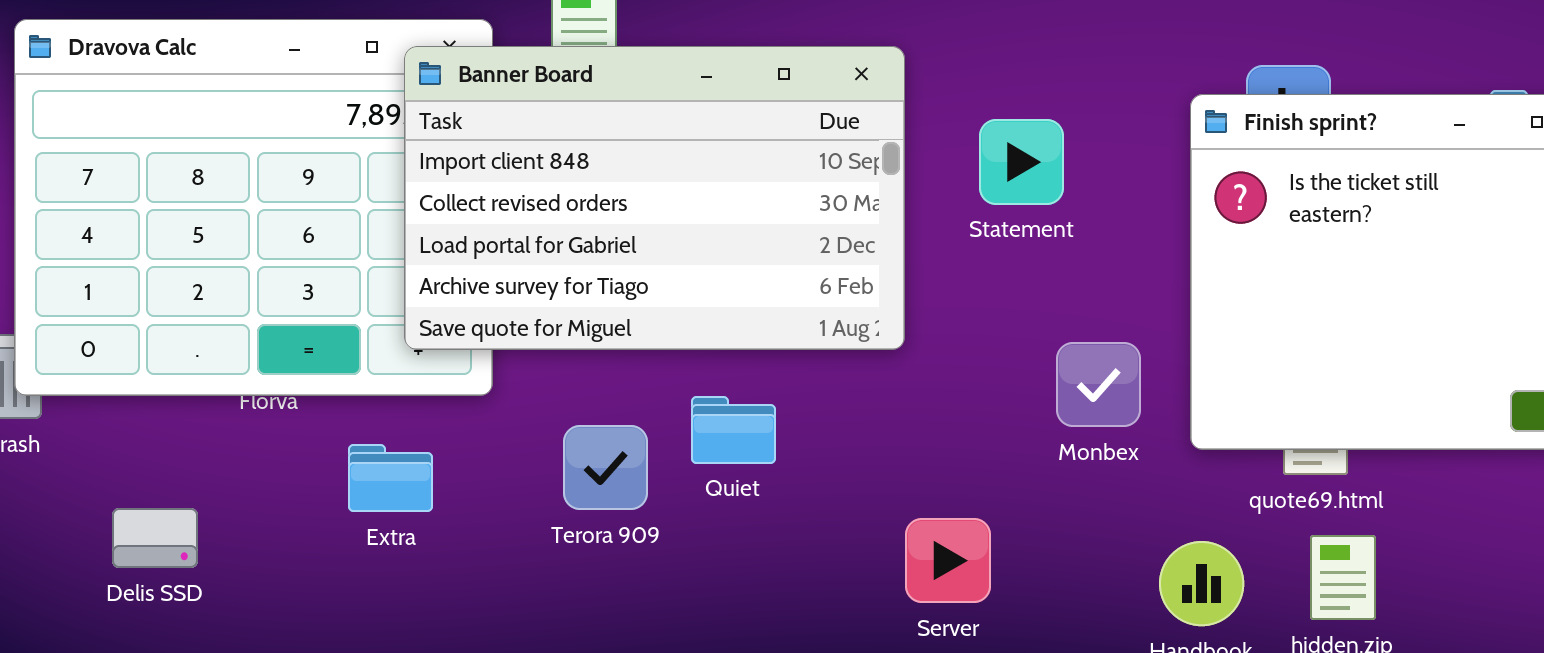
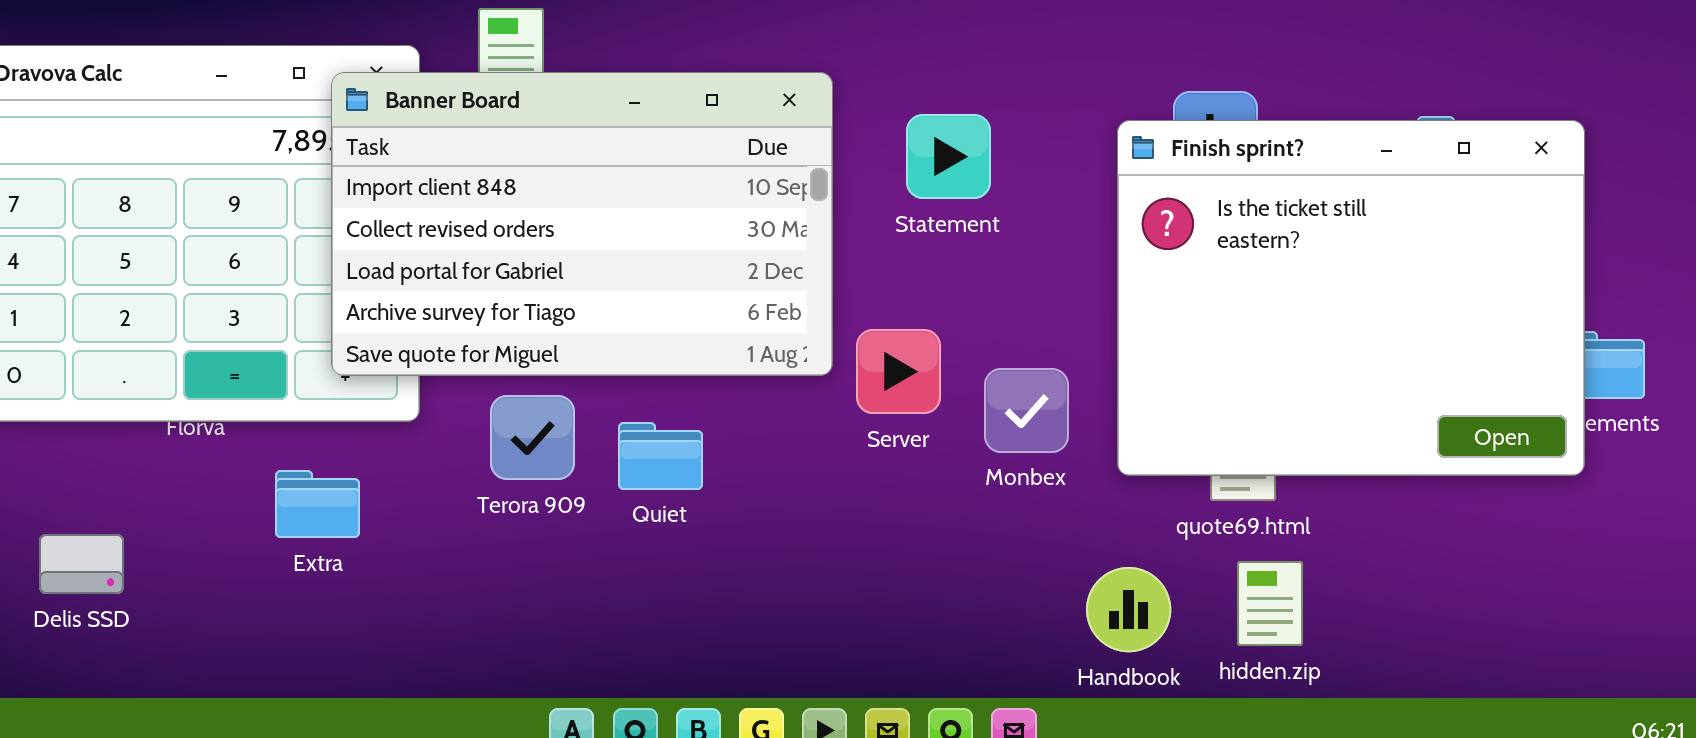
Statement: [979,119,1064,205] -> [906,114,991,199], moved
Terora 909: [563,425,648,510] -> [490,395,575,480], moved
Server: [905,518,991,603] -> [856,329,941,414], moved

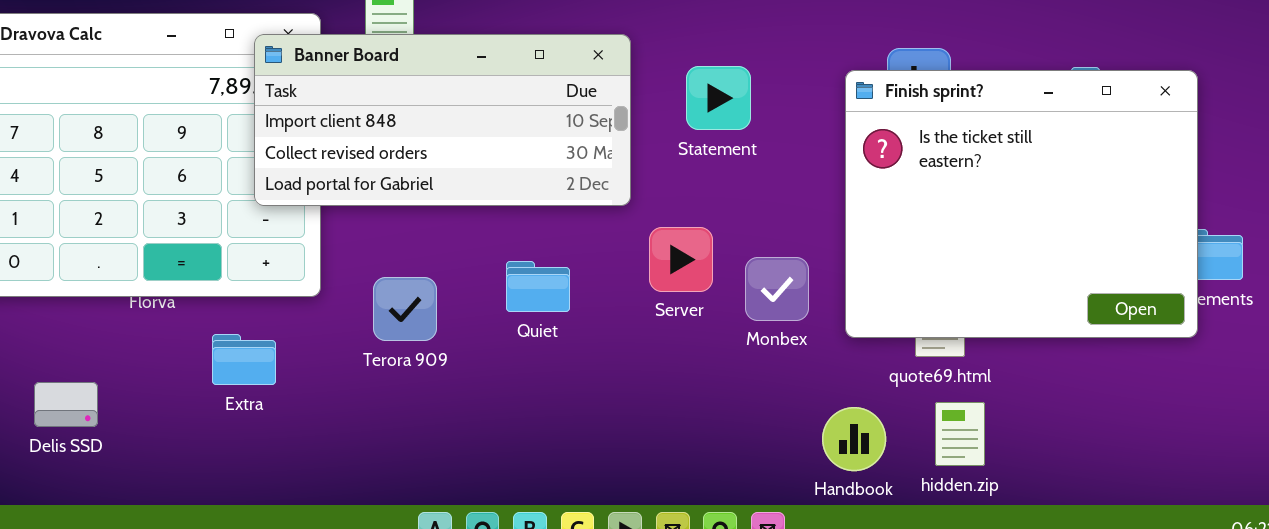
Banner Board: [331,72,833,376] -> [254,34,631,206], resized
Quiet: [618,422,703,490] -> [506,261,570,312], moved

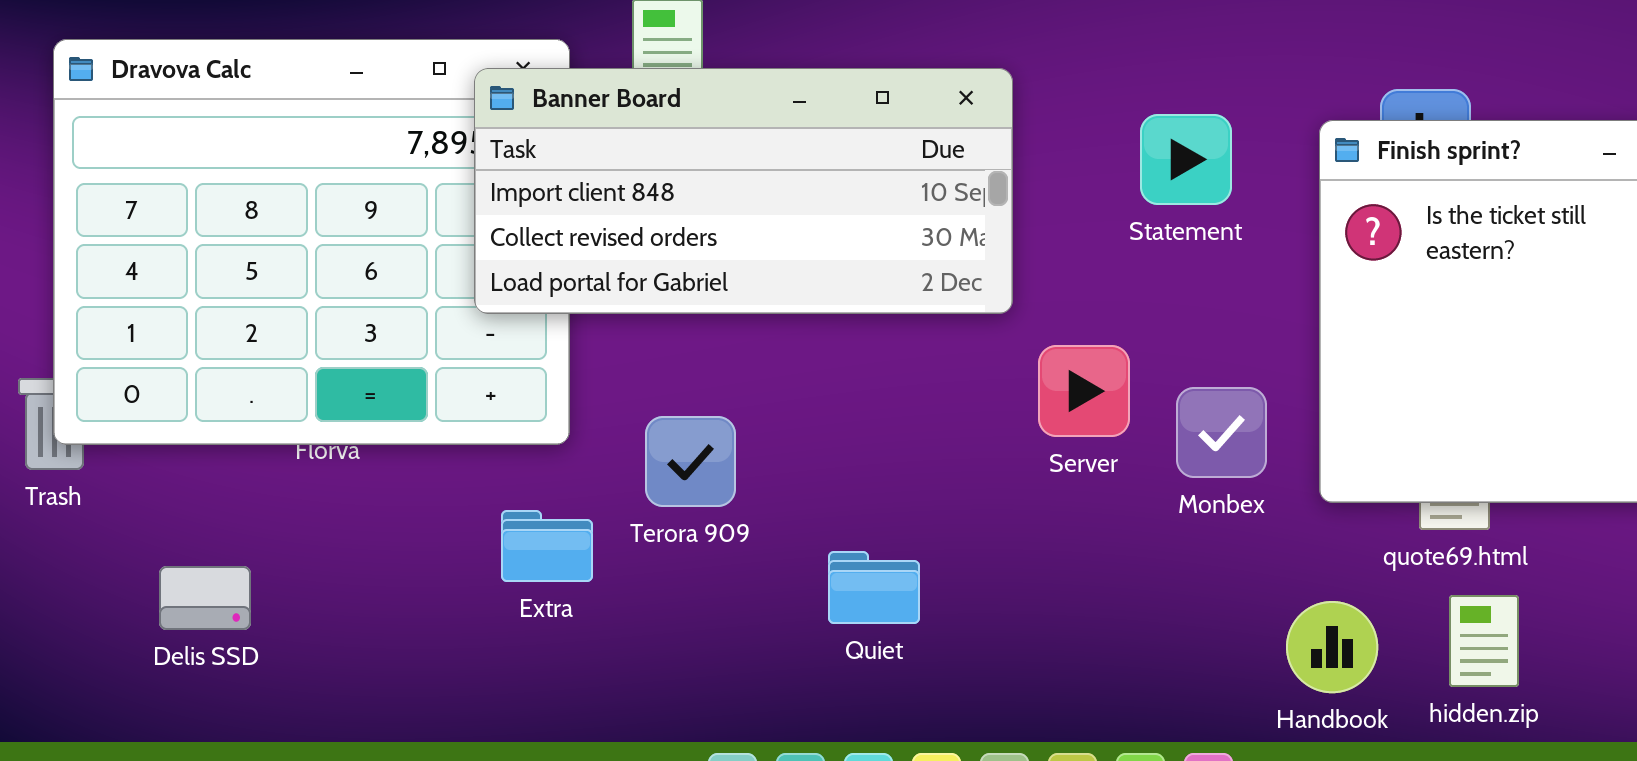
Statement: [686,66,751,130] -> [1140,114,1232,205], moved
Quiet: [506,261,570,312] -> [828,551,920,624], moved
Extra: [212,334,276,385] -> [501,510,593,582], moved

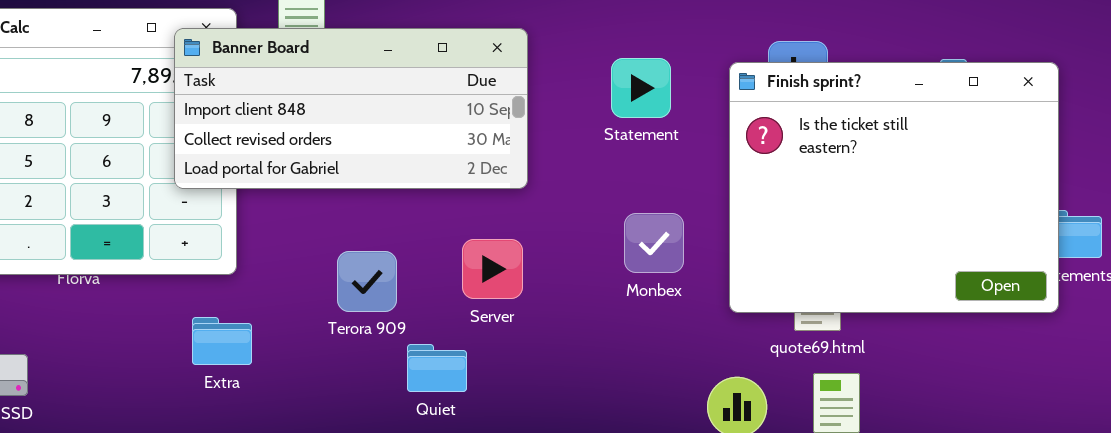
Server: [1038,345,1130,437] -> [462,239,523,299], moved
Monbex: [1176,387,1267,478] -> [624,213,684,273], moved
Terora 909: [645,416,736,507] -> [337,251,397,312], moved

